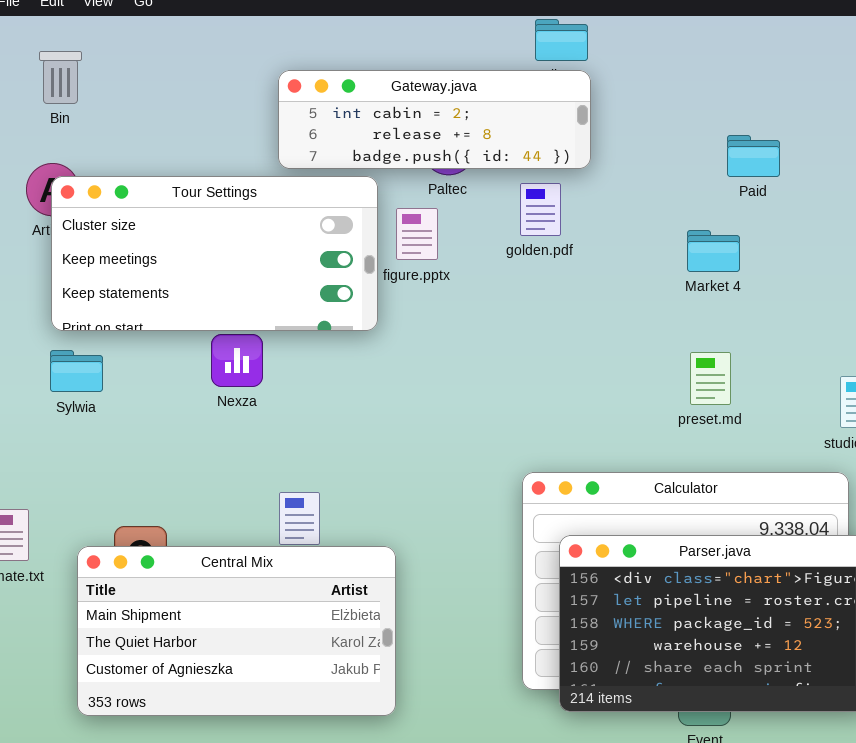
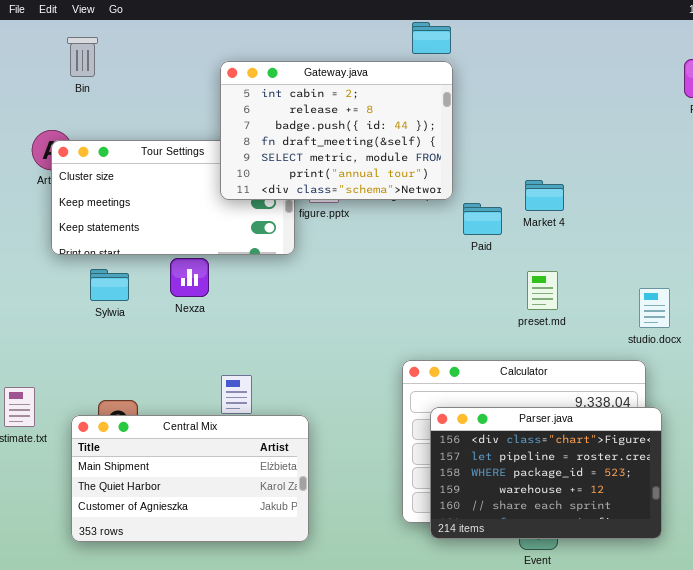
Bin: [39,51,82,104] -> [67,37,98,77], moved
Gateway.java: [278,70,591,169] -> [220,61,453,200], resized
Paid: [727,135,780,177] -> [463,203,502,235], moved
Sylwia: [50,350,103,392] -> [90,269,129,301], moved

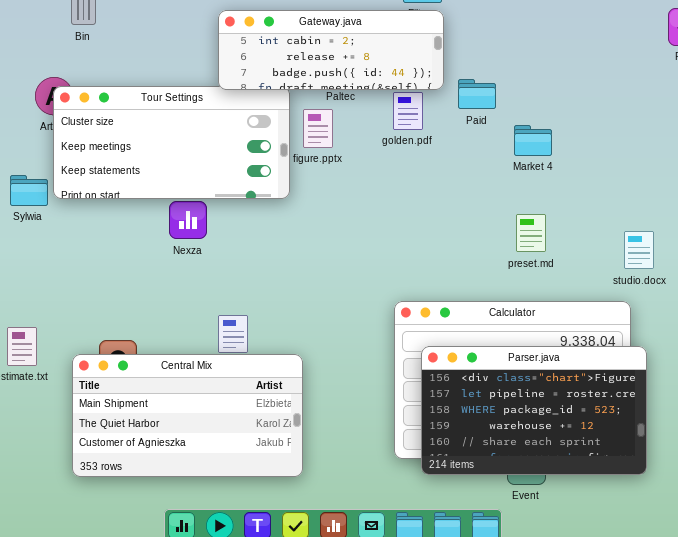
Gateway.java: [220,61,453,200] -> [218,10,444,90], resized
Paid: [463,203,502,235] -> [458,79,496,109], moved
Sylwia: [90,269,129,301] -> [10,175,48,206], moved

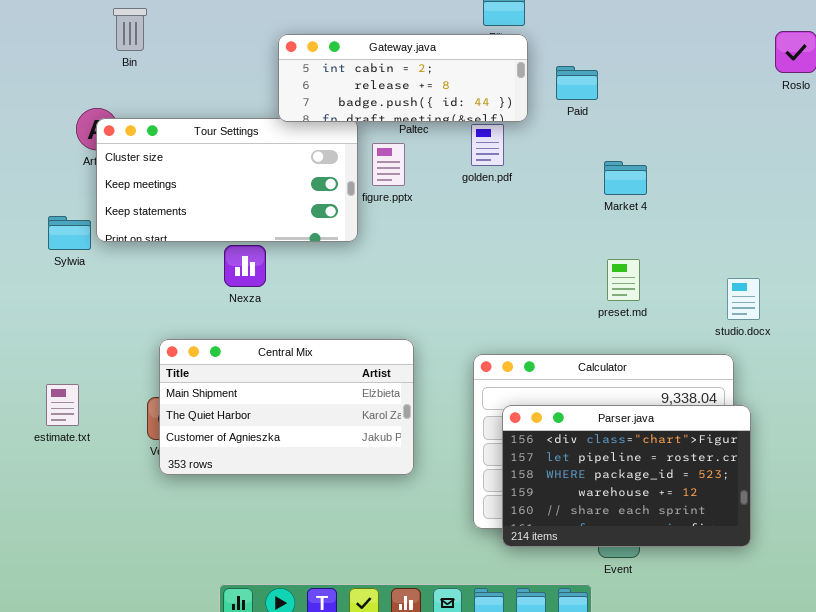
Paid: [458,79,496,109] -> [556,66,598,100], moved
Central Mix: [72,354,303,477] -> [159,339,414,475], moved

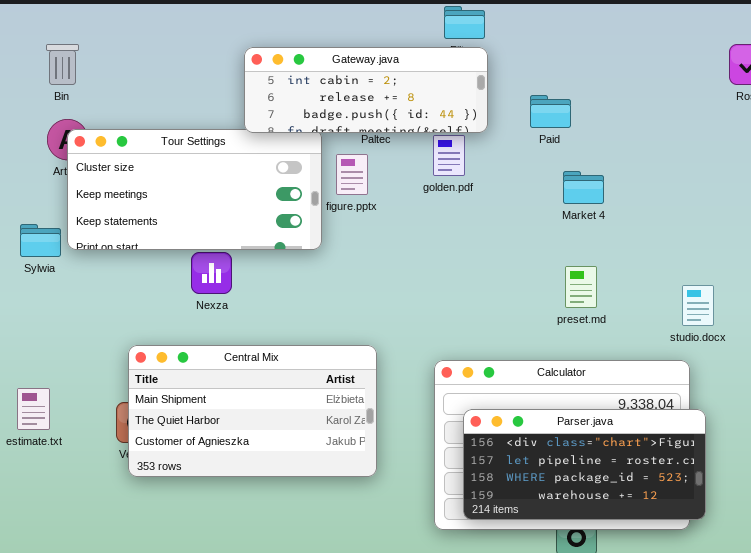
Bin: [113,8,147,51] -> [46,44,79,85], moved
Paid: [556,66,598,100] -> [530,95,571,128], moved
Parser.java: [502,405,751,547] -> [463,409,706,520], resized

